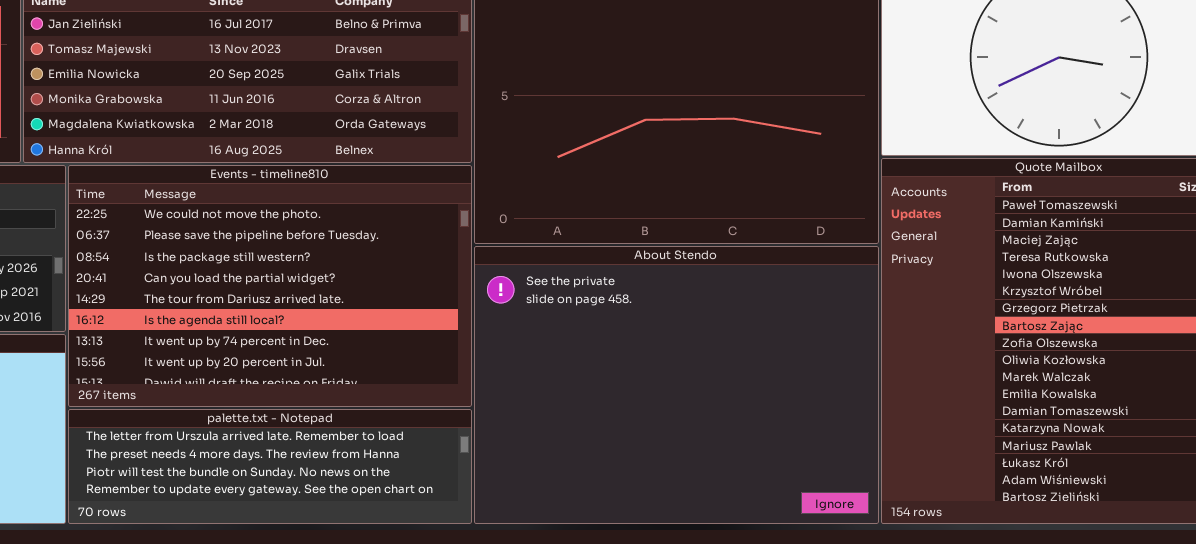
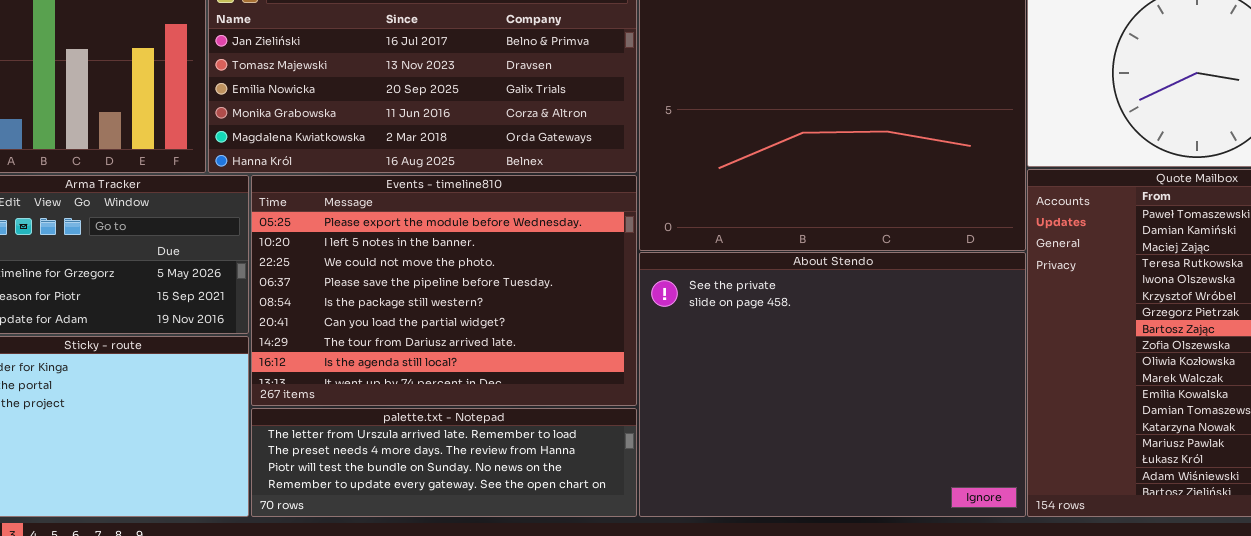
Events - timeline810: [68,165,472,407] -> [251,175,637,406], scrolled up 2 rows

